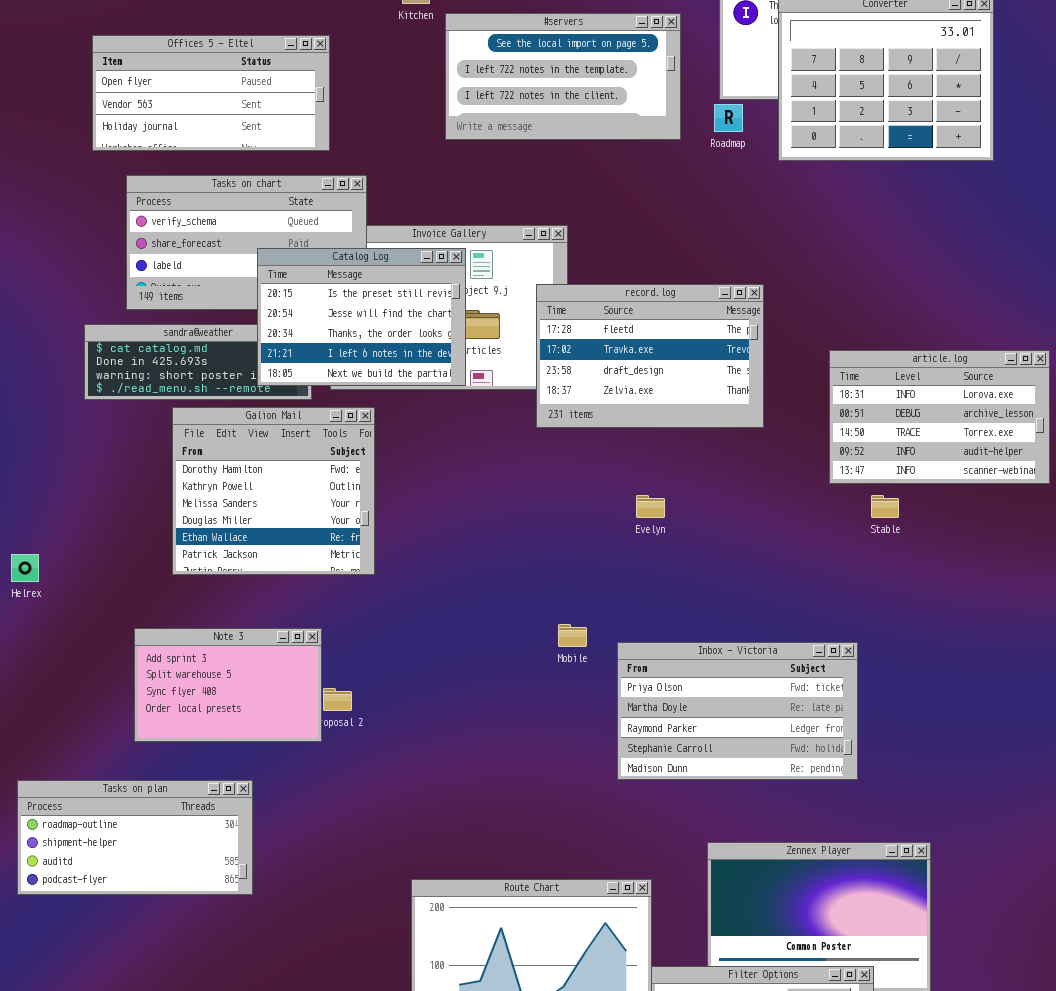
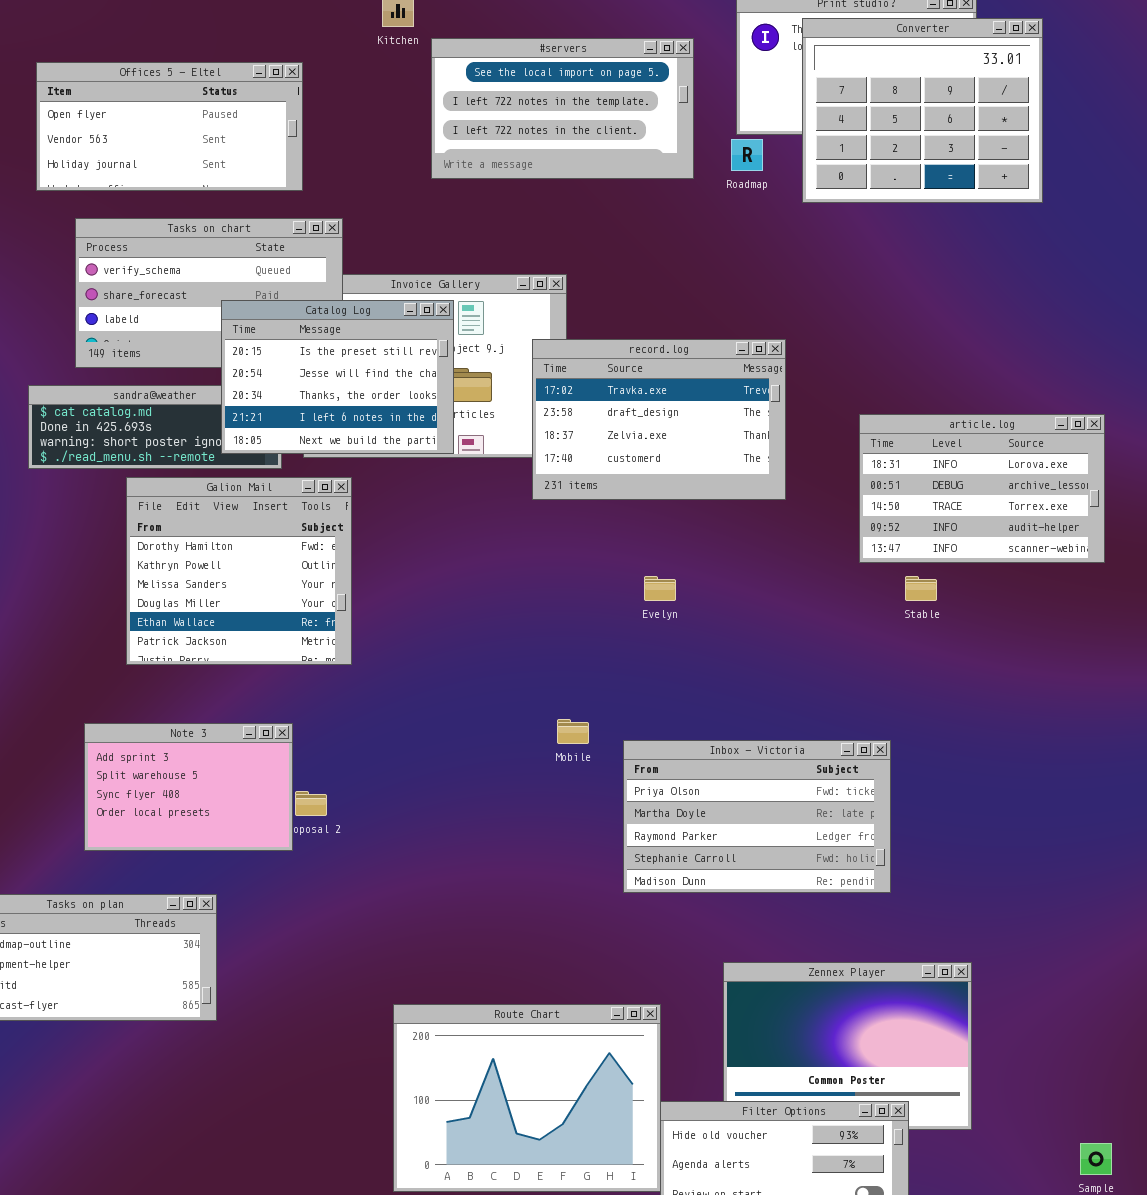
record.log: [536,284,764,428] -> [532,339,786,500], scrolled down 1 row

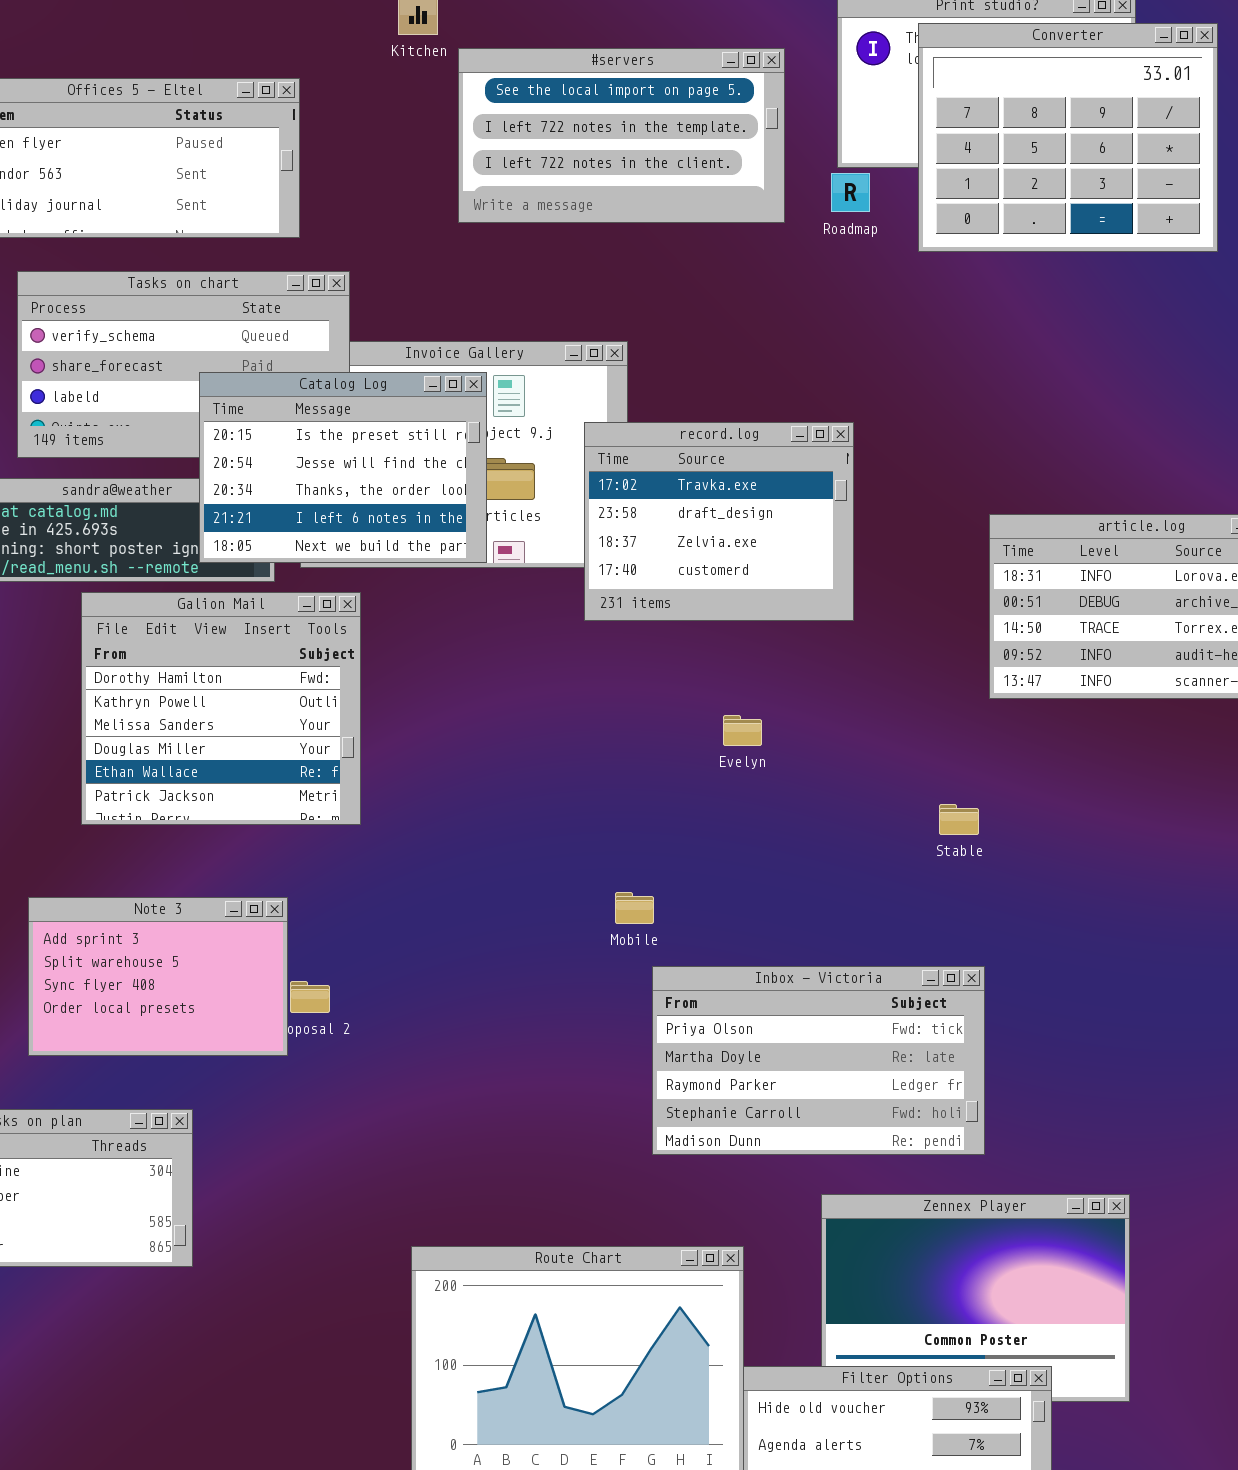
record.log: [532,339,786,500] -> [584,422,854,621], resized
Stable: [905,576,937,601] -> [939,804,979,835], moved
Inbox - Victoria: [623,740,891,893] -> [652,966,985,1155], moved

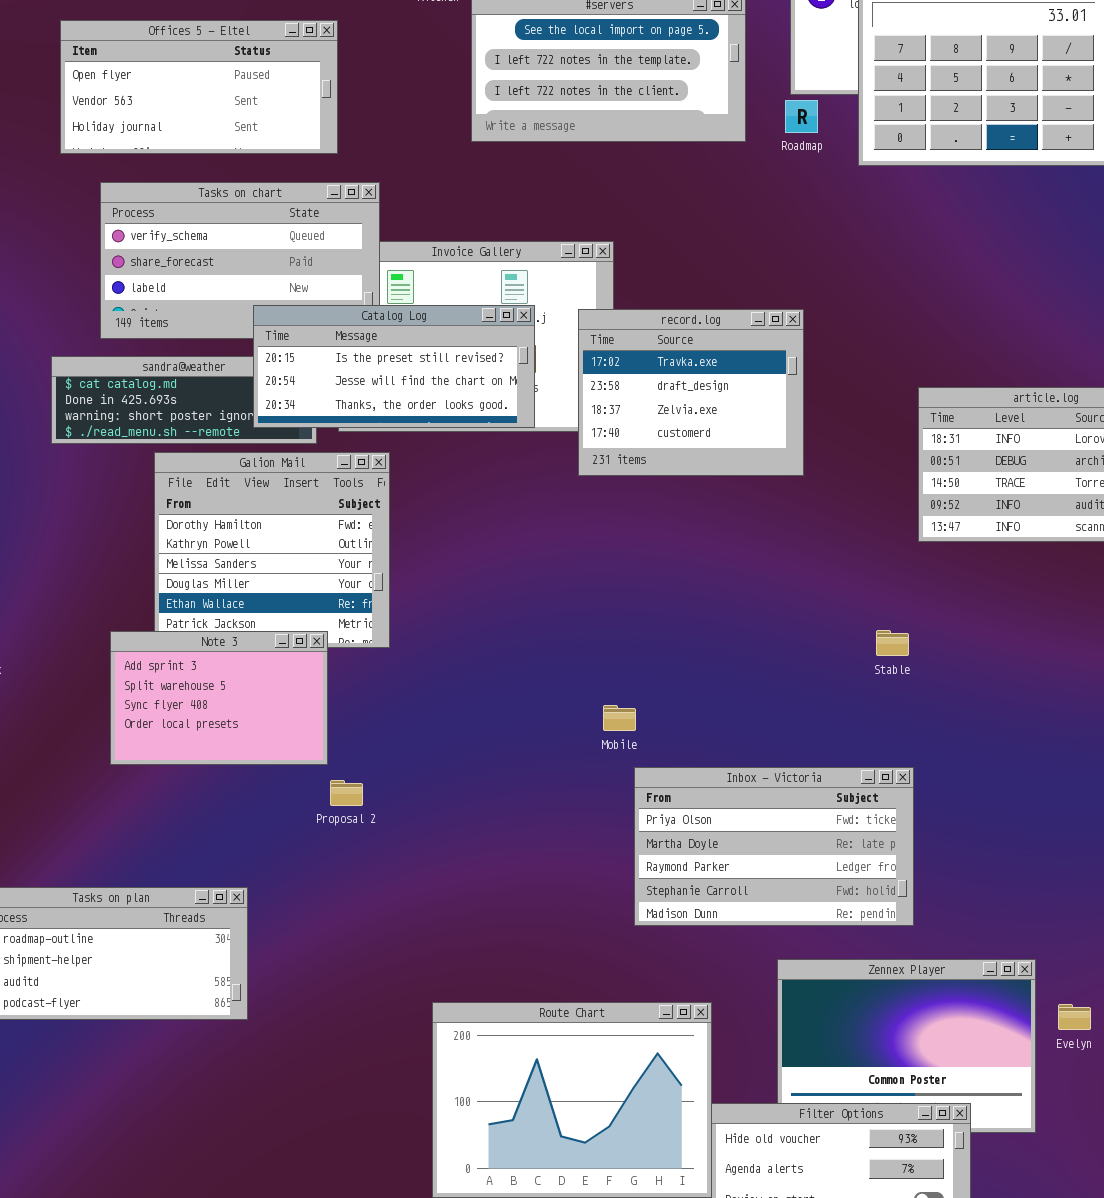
Catalog Log: [199,372,487,563] -> [253,305,535,428], resized
Evelyn: [723,715,762,746] -> [1058,1004,1091,1030], moved
Note 3: [28,897,288,1056] -> [110,631,328,765], moved

